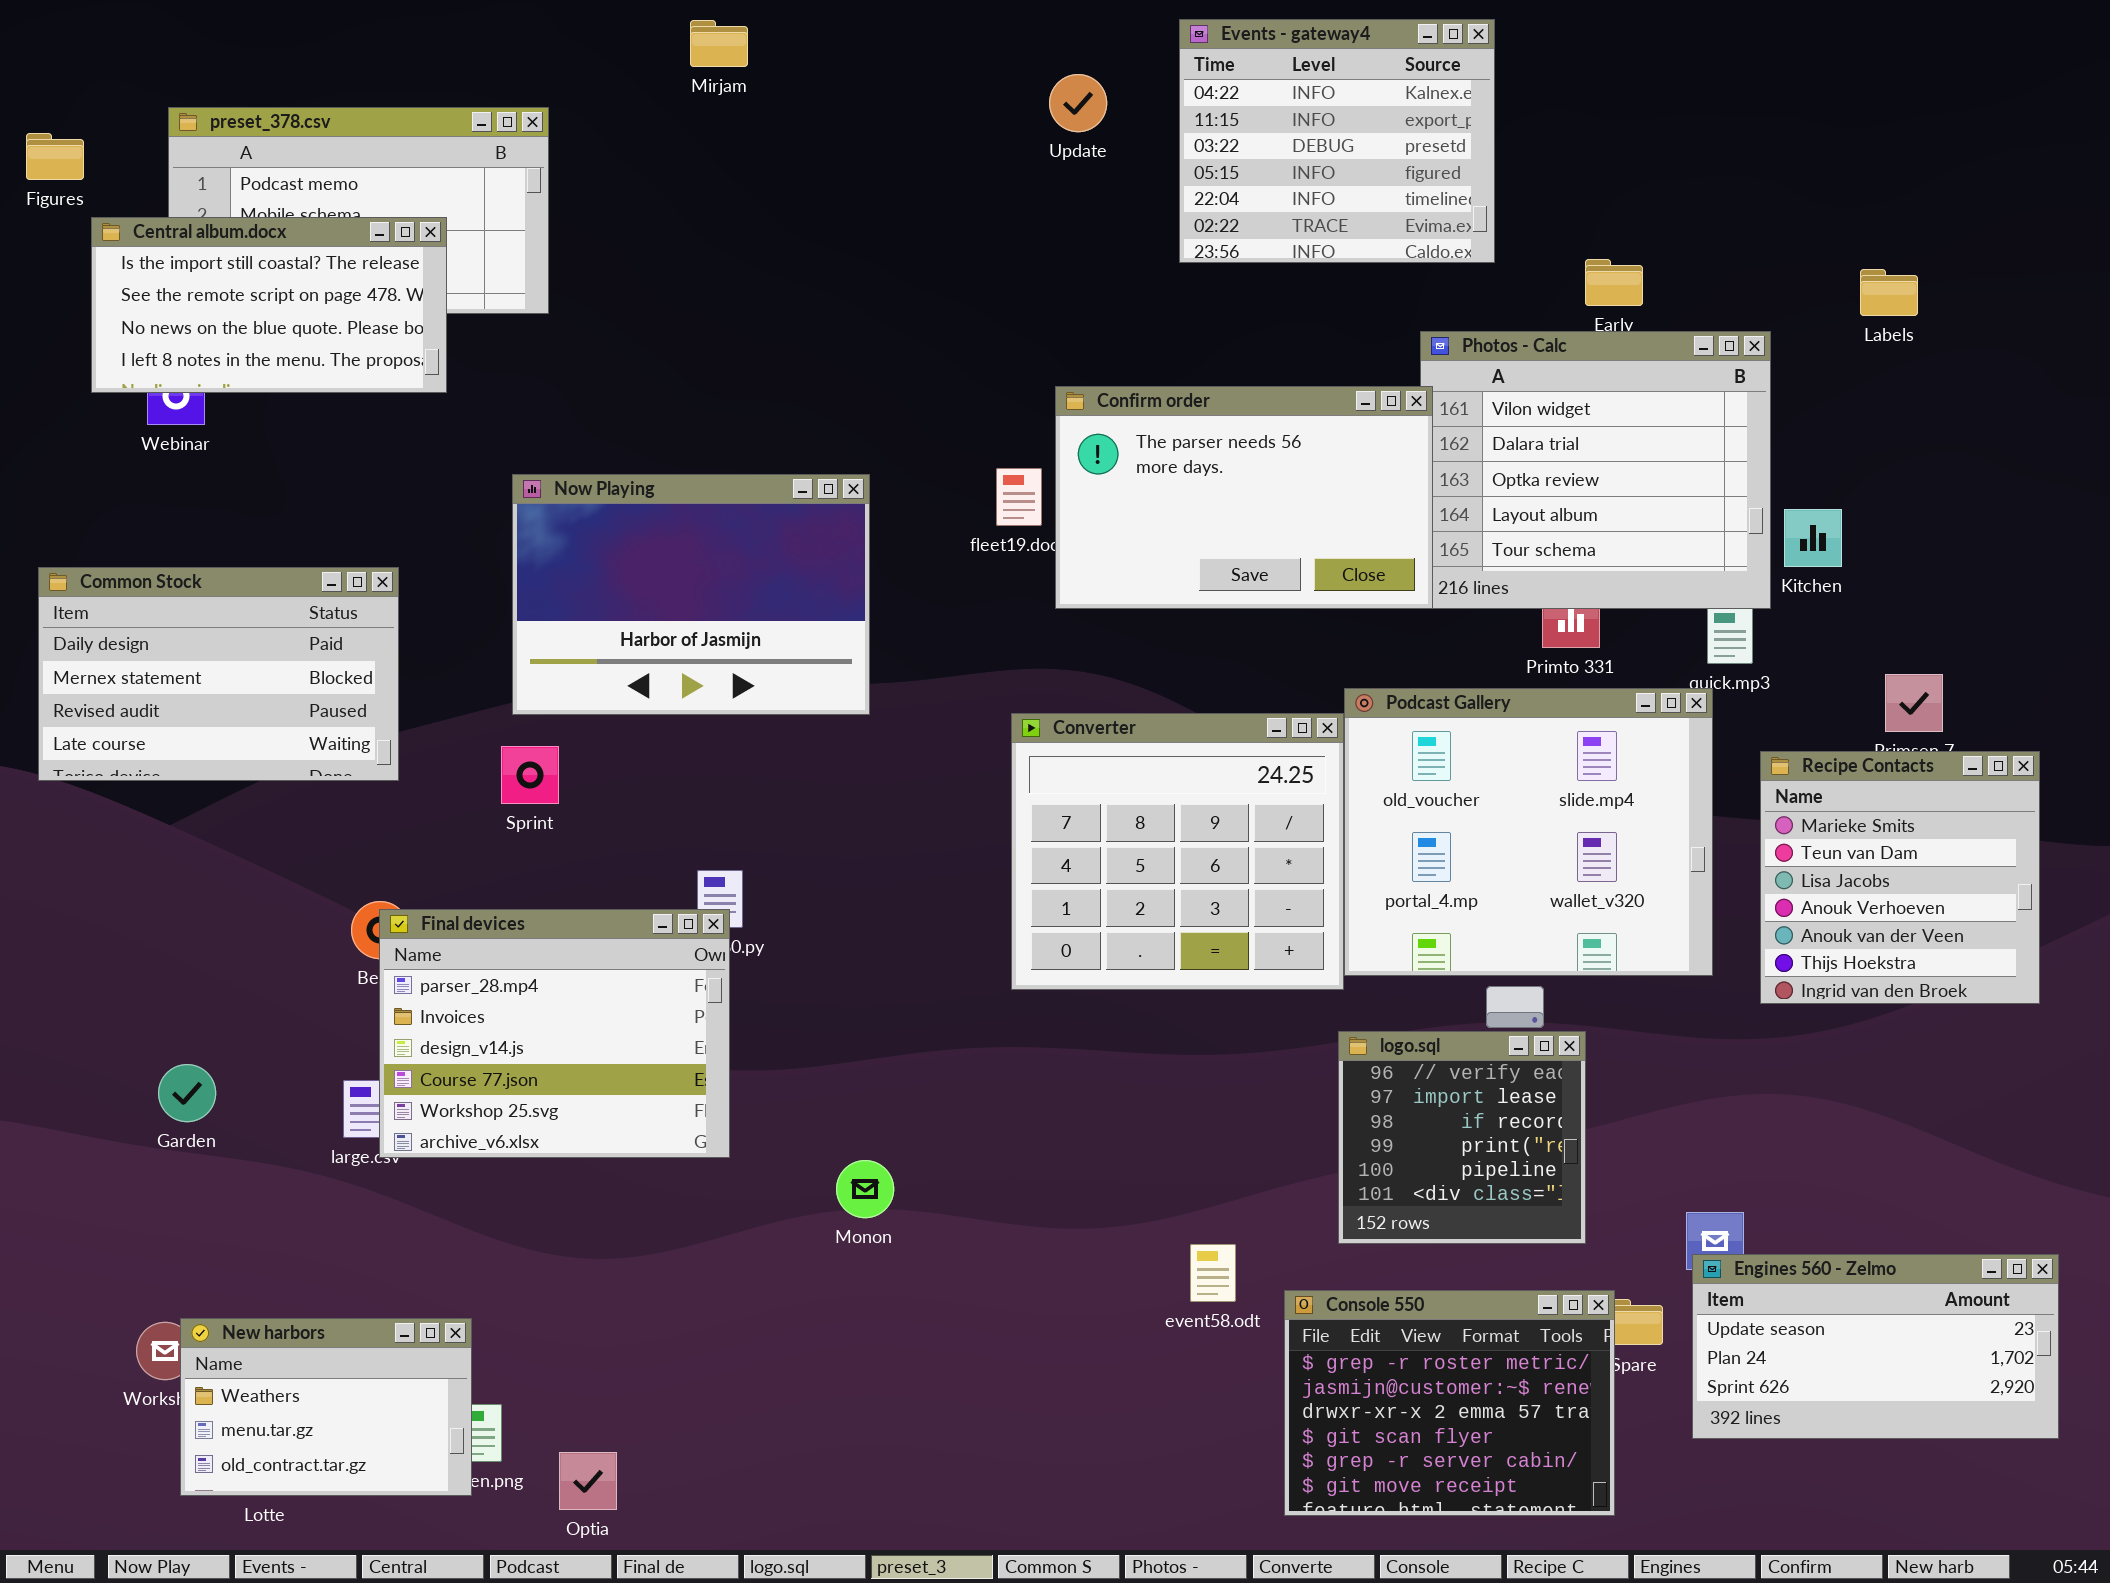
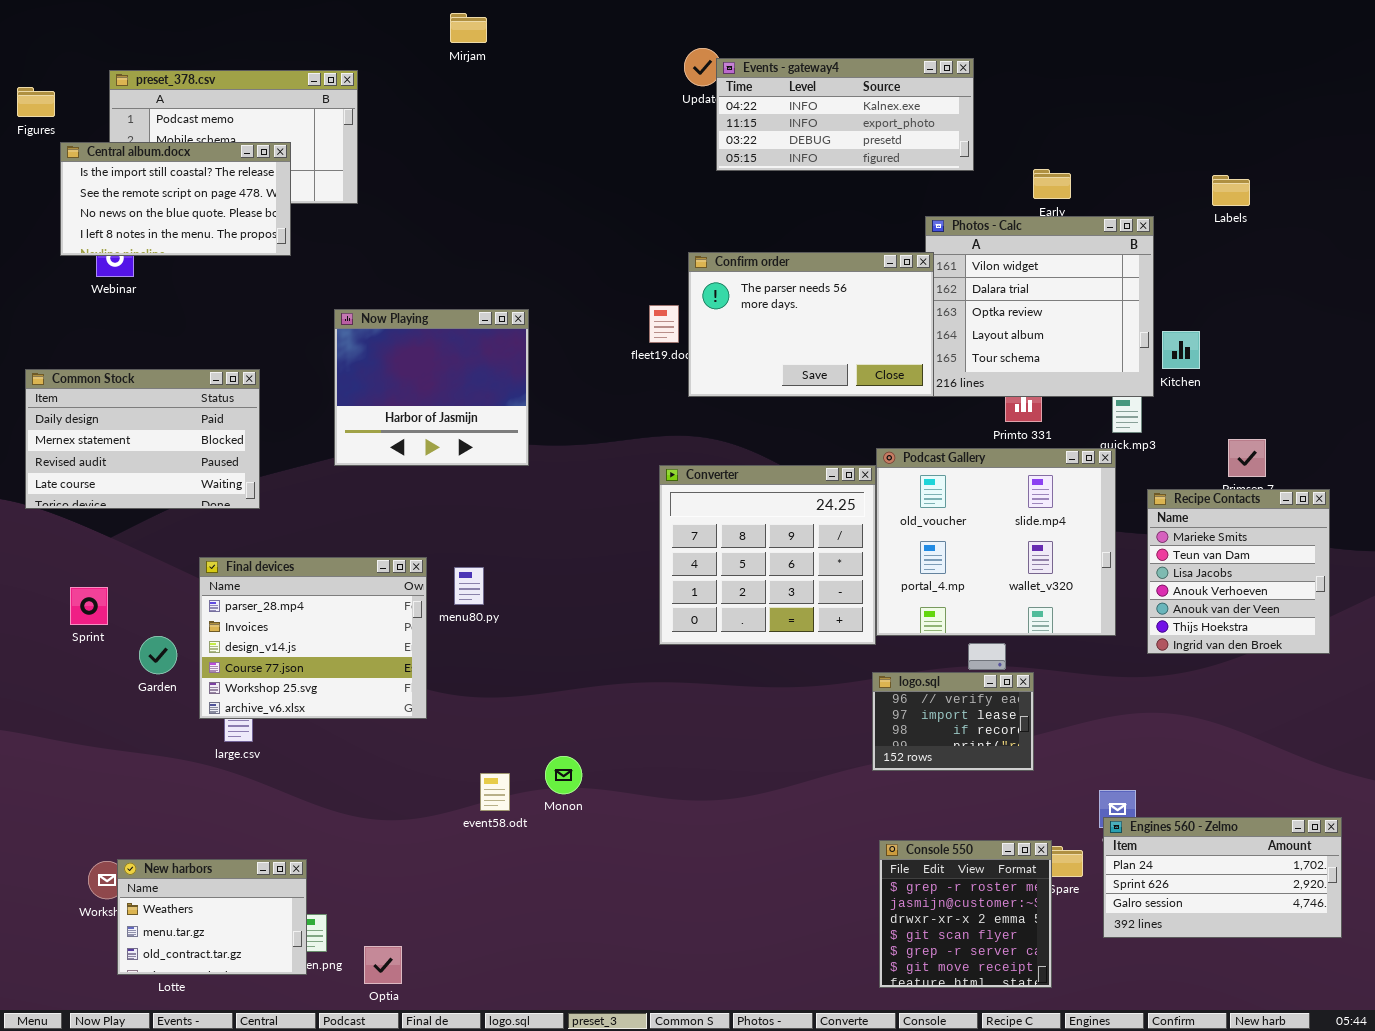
Events - gateway4: [1179,19,1495,263] -> [716,58,974,171], resized
Now Playing: [512,474,870,715] -> [334,309,529,466], resized
Sprint: [501,746,559,804] -> [70,587,108,625], moved
Final devices: [379,909,730,1158] -> [199,557,427,719], moved
logo.sql: [1338,1031,1586,1244] -> [872,672,1034,771], resized
Garden: [158,1064,216,1122] -> [139,636,177,674], moved
event58.odt: [1190,1244,1236,1302] -> [480,773,510,811], moved
Engines 560 - Zelmo: [1692,1254,2059,1439] -> [1103,817,1342,938], scrolled down 1 row
Console 550: [1284,1290,1615,1516] -> [879,840,1052,988], resized

